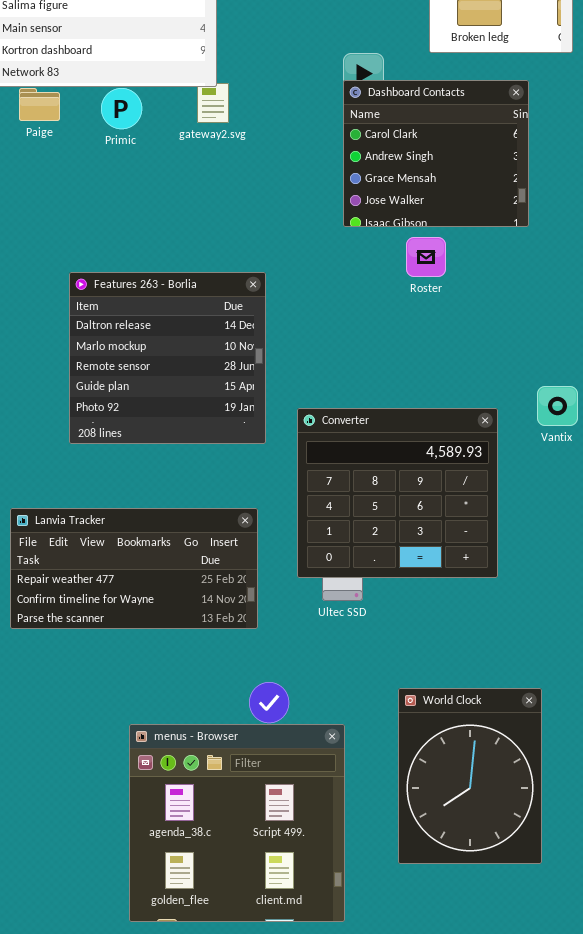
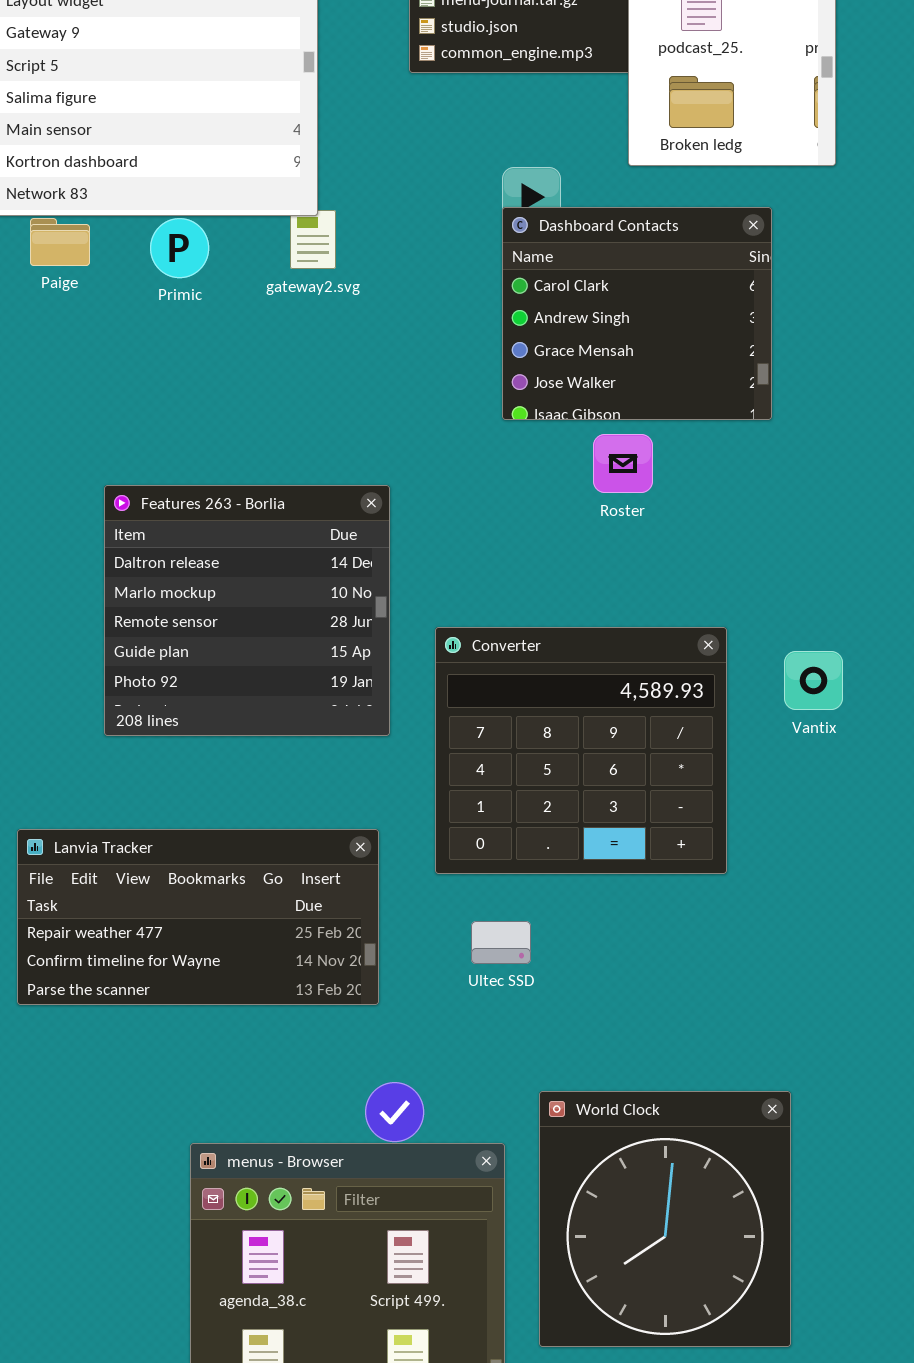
Converter: [297,408,498,578] -> [435,627,727,874], moved
World Clock: [398,688,542,864] -> [539,1091,791,1347], resized

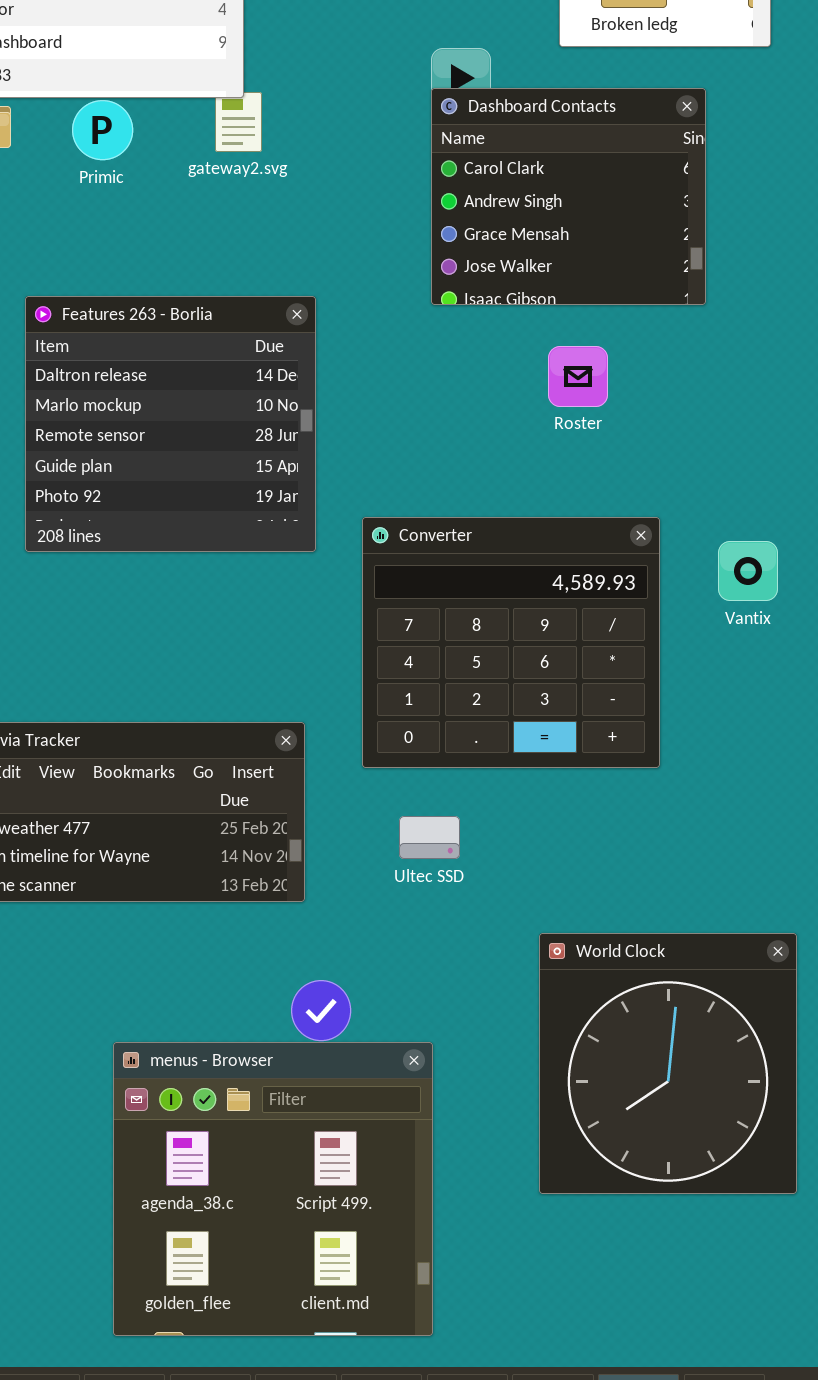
Roster: [593,434,653,493] -> [548,346,608,407], moved
Features 263 - Borlia: [104,485,390,736] -> [25,296,316,552], moved
World Clock: [539,1091,791,1347] -> [539,933,797,1194], moved

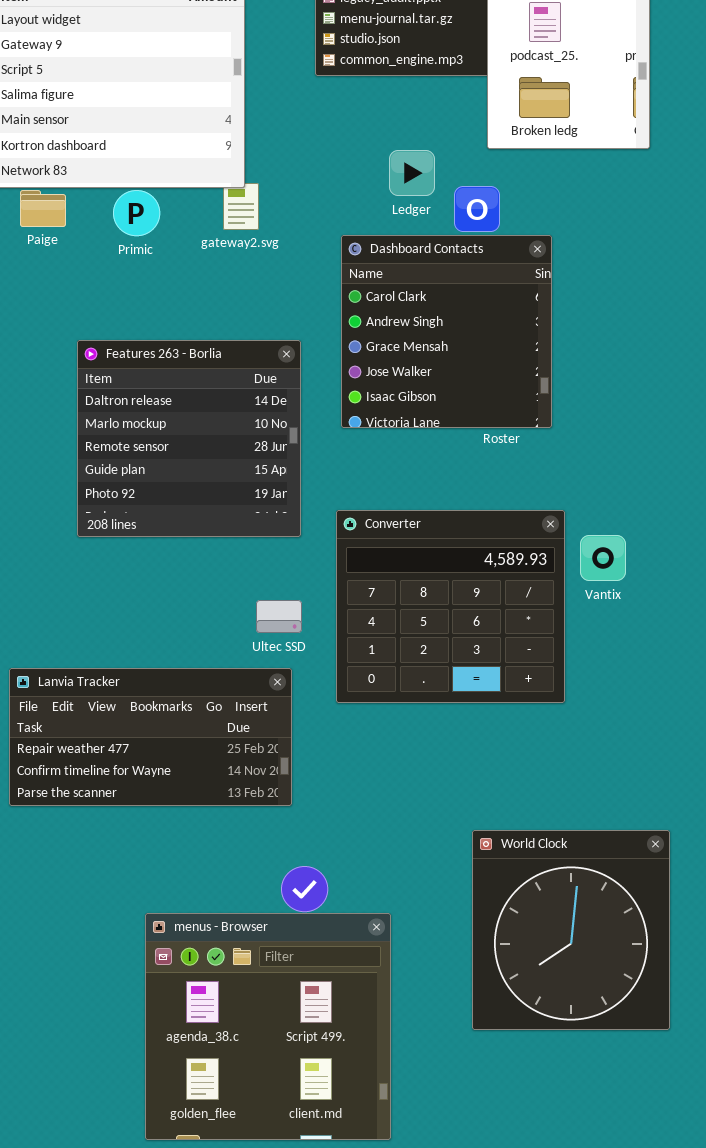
Dashboard Contacts: [431,88,706,305] -> [341,235,552,428], moved, resized
Vantix: [718,541,778,601] -> [580,535,626,581], moved
Ultec SSD: [399,816,460,859] -> [256,600,302,633], moved

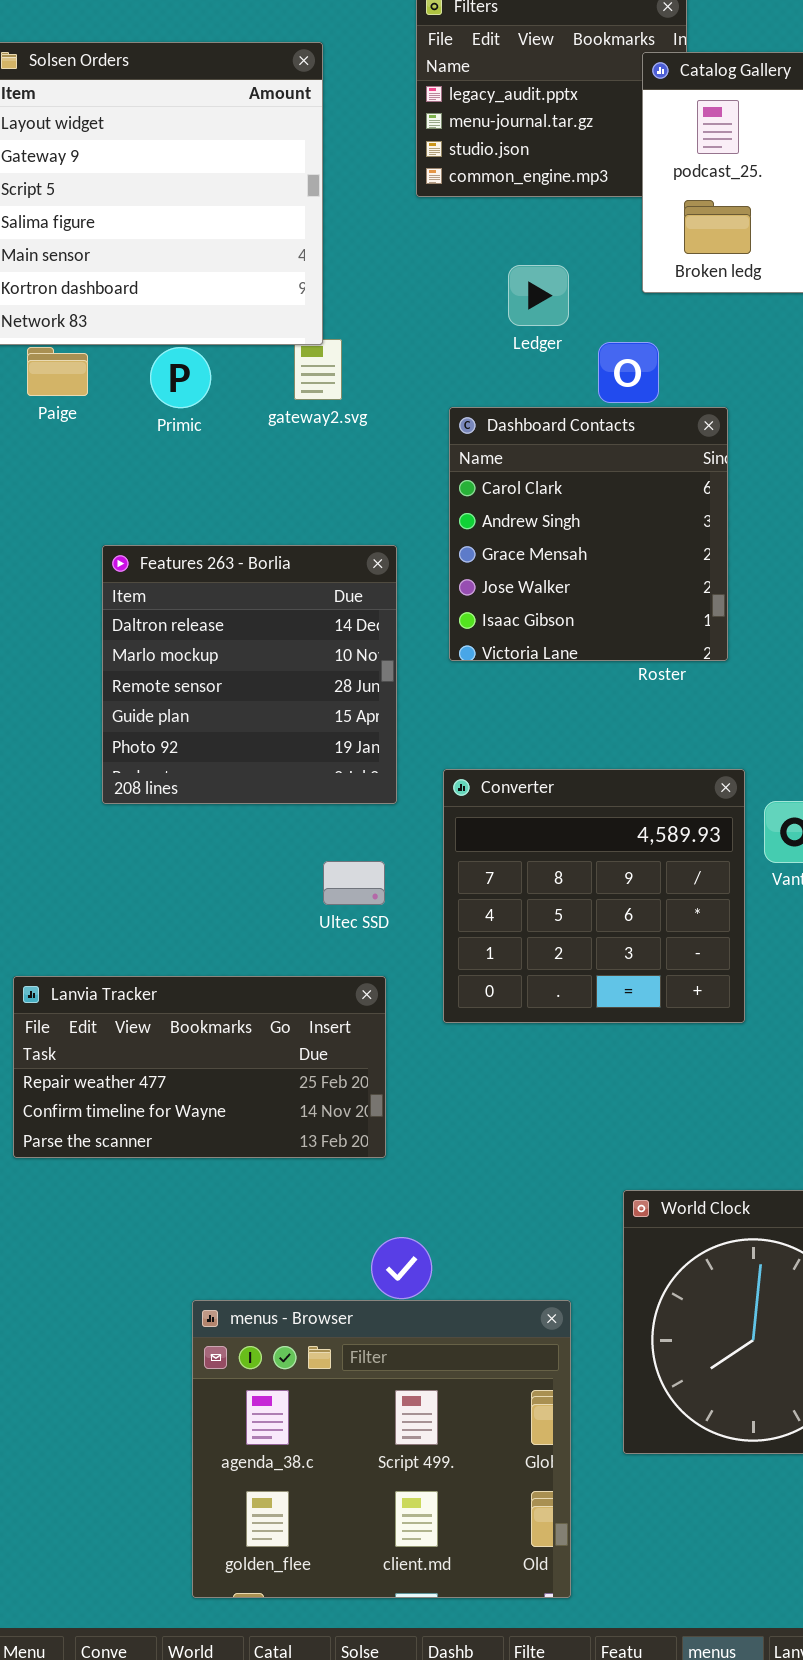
Ledger: [389,150,435,196] -> [508,265,569,326], moved
Ultec SSD: [256,600,302,633] -> [323,861,385,905], moved
menus - Browser: [145,913,391,1140] -> [192,1300,571,1598], resized

